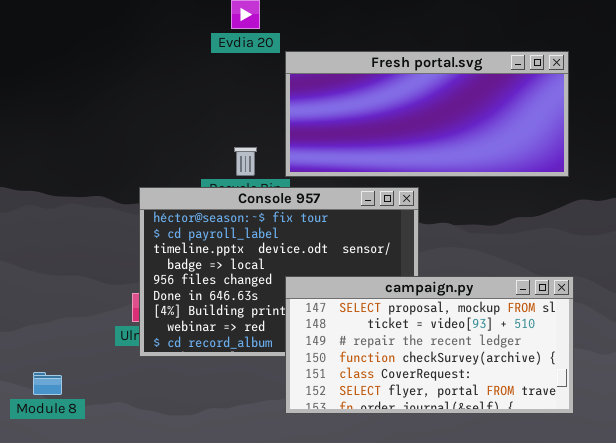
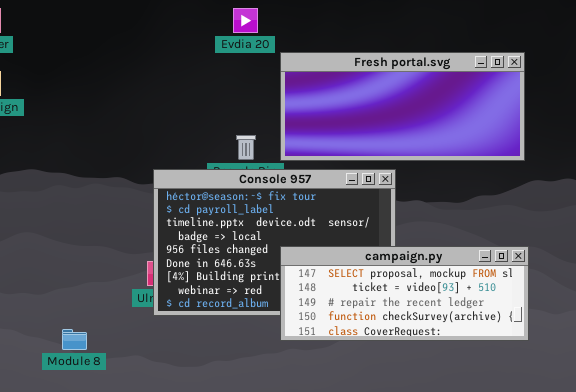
campaign.py: [285,276,574,414] -> [280,246,529,341], resized

